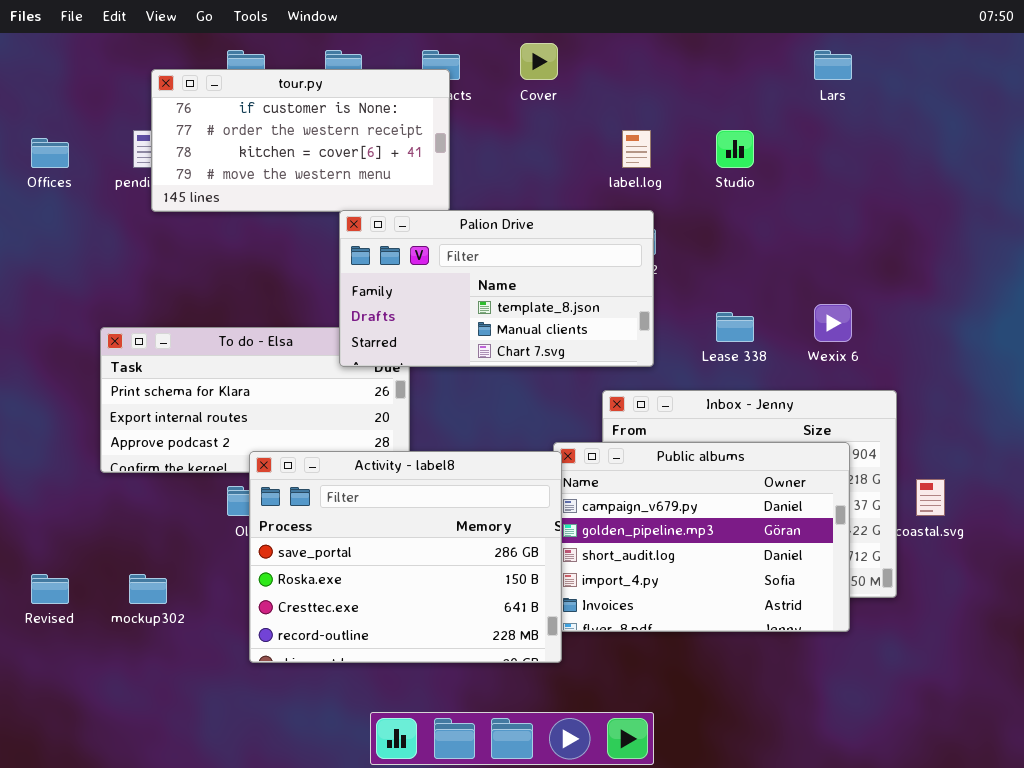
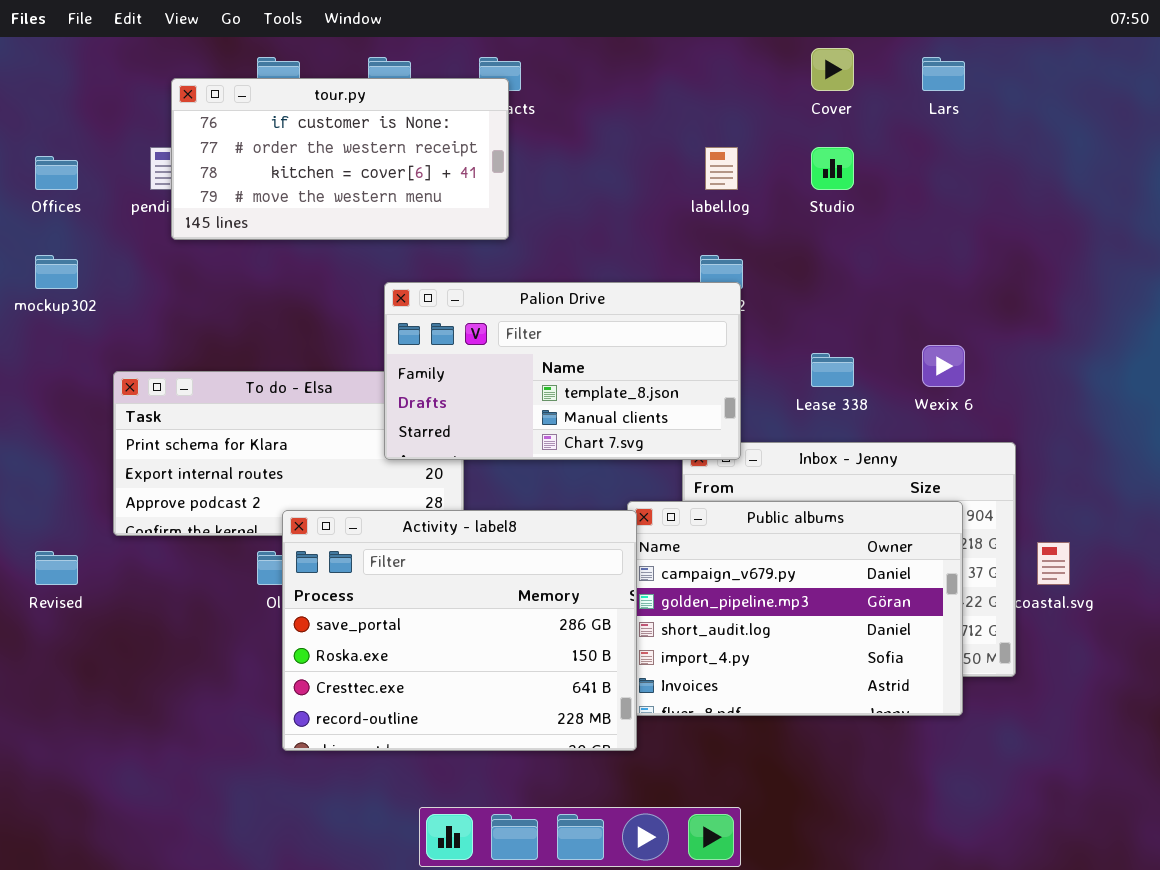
Cover: [520,43,558,80] -> [811,48,854,91], moved
Palion Drive: [339,210,654,367] -> [384,282,741,460], moved
Revised: [31,574,69,604] -> [35,551,78,585], moved
mockup302: [129,574,167,604] -> [35,255,78,289], moved

